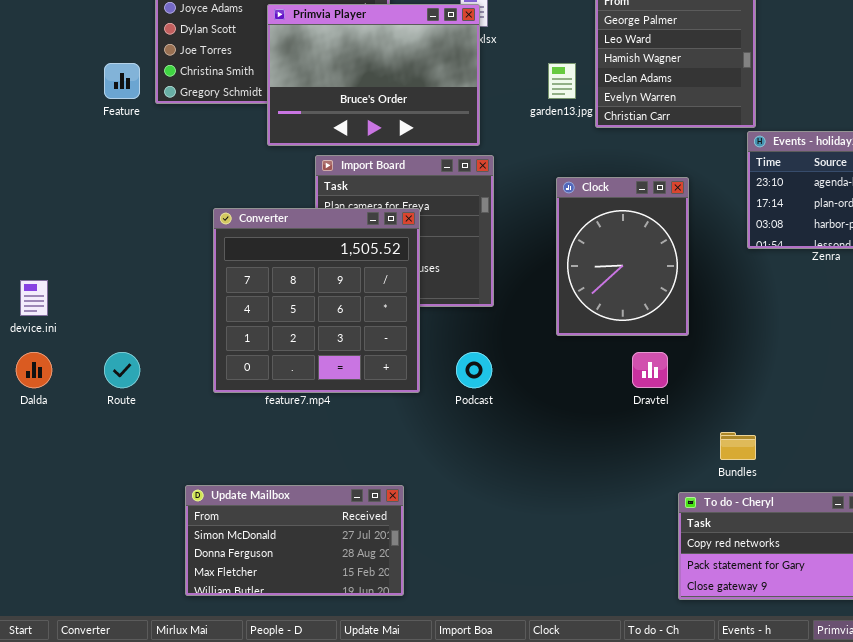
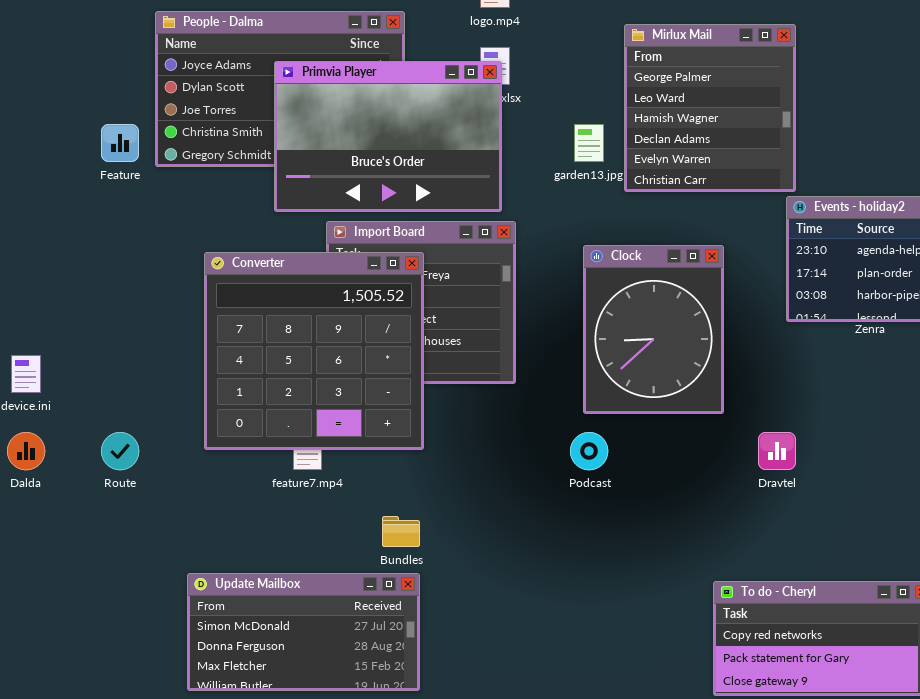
Converter: [213,208,420,393] -> [204,252,424,450], moved
Podcast: [456,352,492,388] -> [570,432,608,470], moved
Dravtel: [632,352,668,388] -> [758,432,796,470], moved
Bundles: [720,432,756,460] -> [382,516,420,547], moved

